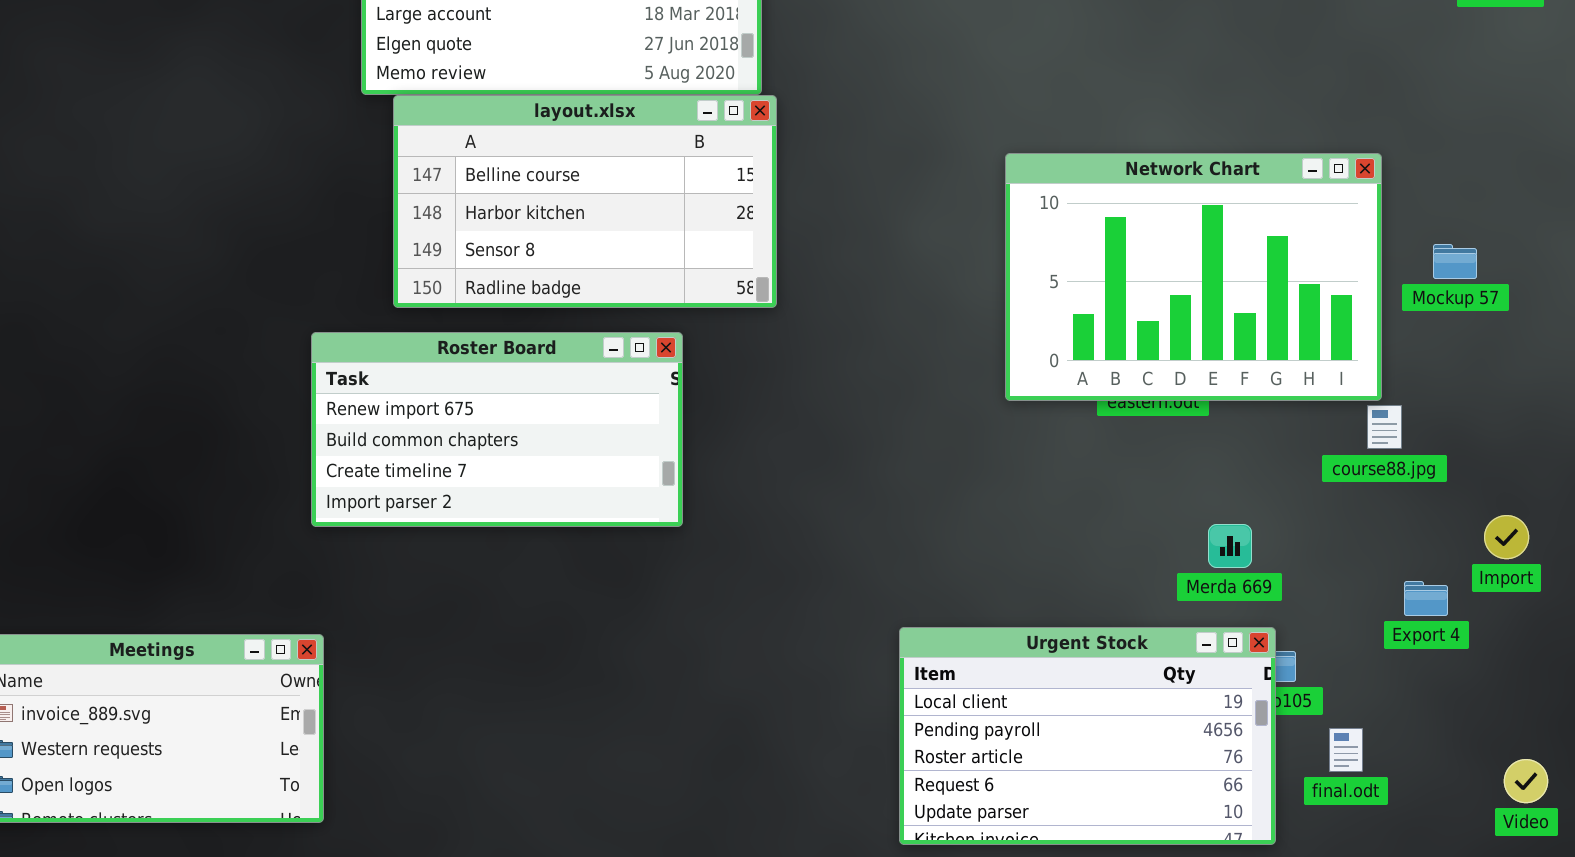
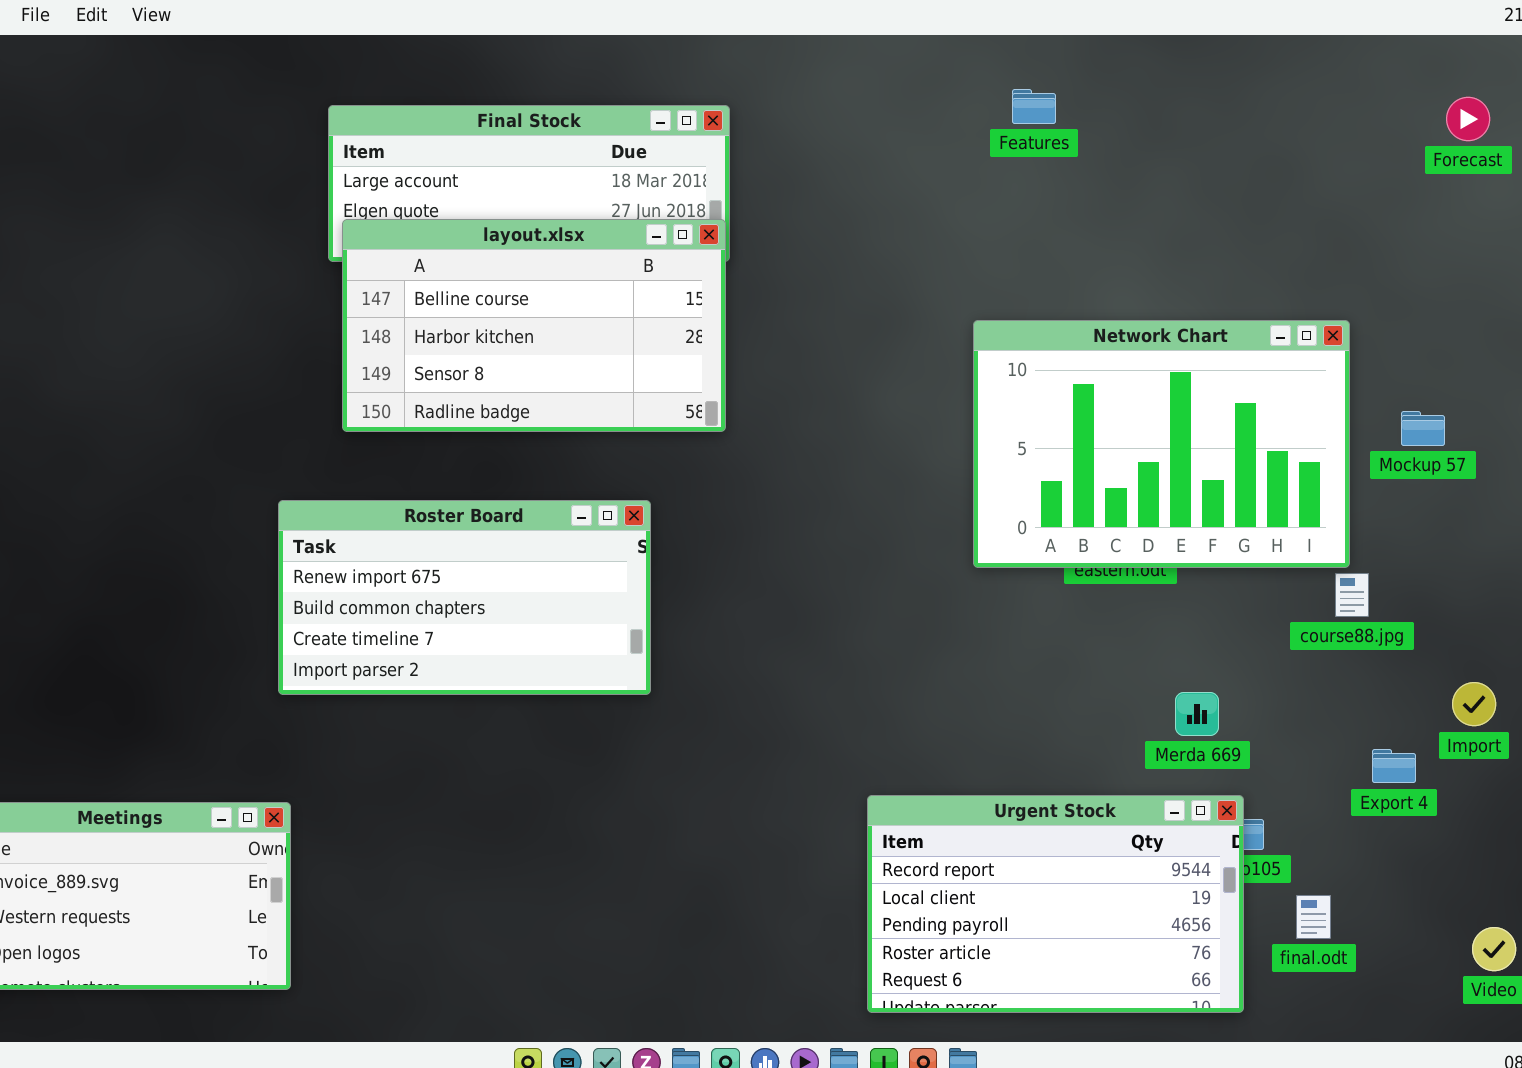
layout.xlsx: [393,95,777,308] -> [342,219,726,432], moved
Urgent Stock: [899,627,1276,845] -> [867,795,1244,1013], scrolled up 1 row

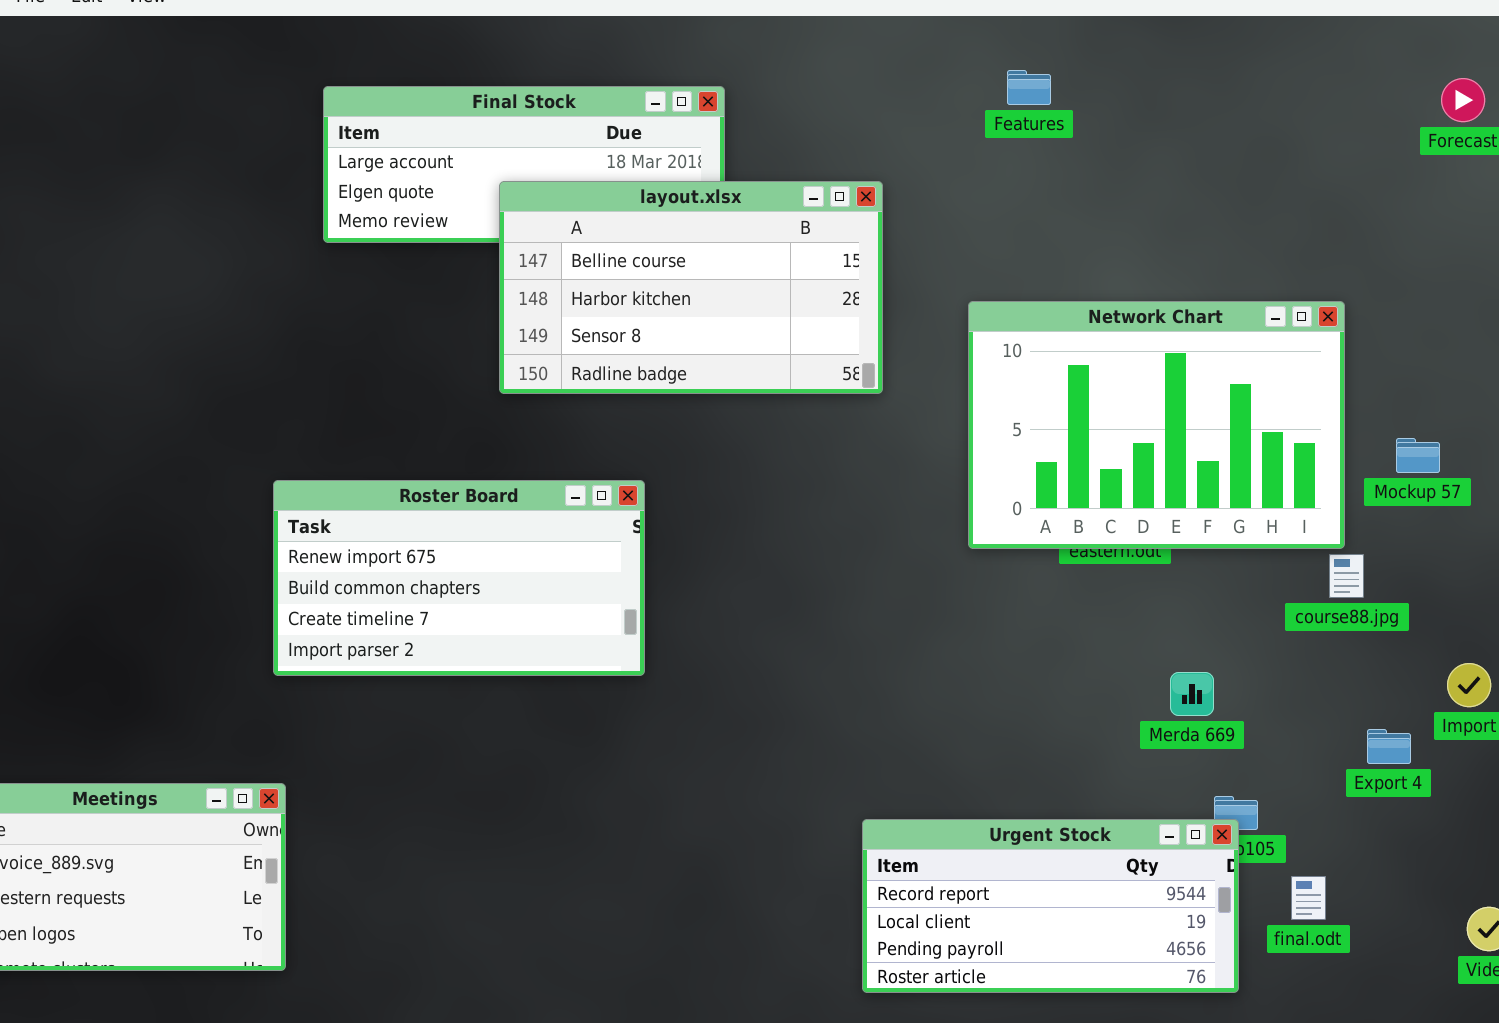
layout.xlsx: [342,219,726,432] -> [499,181,883,394], moved
Mockup 57: [1401,411,1445,446] -> [1396,438,1440,473], moved
Urgent Stock: [867,795,1244,1013] -> [862,819,1239,993], resized

